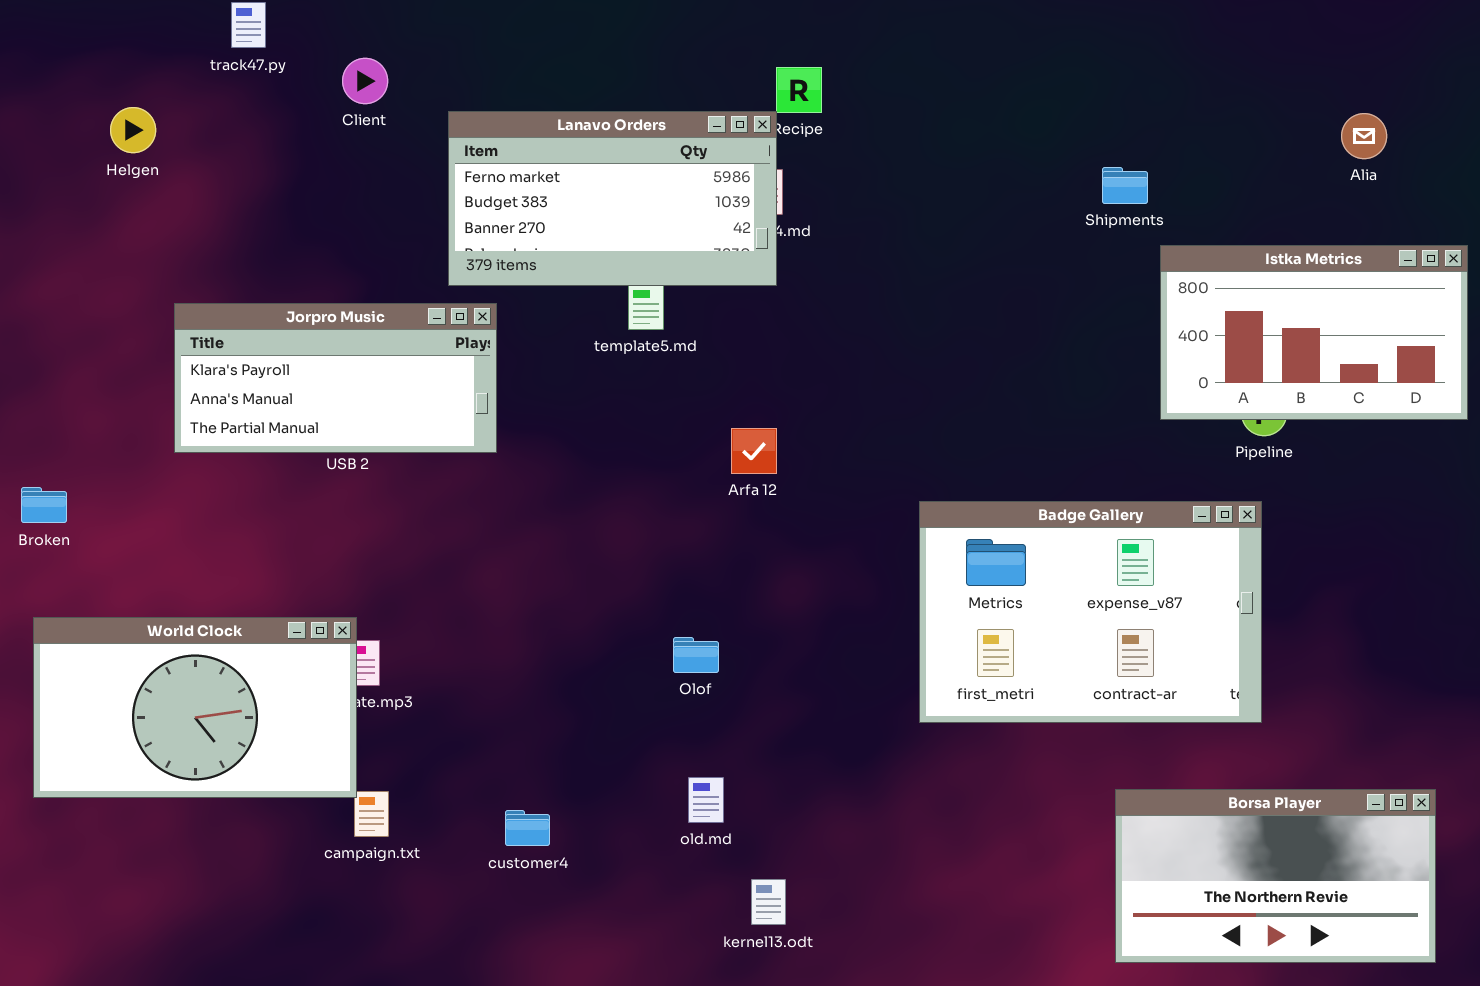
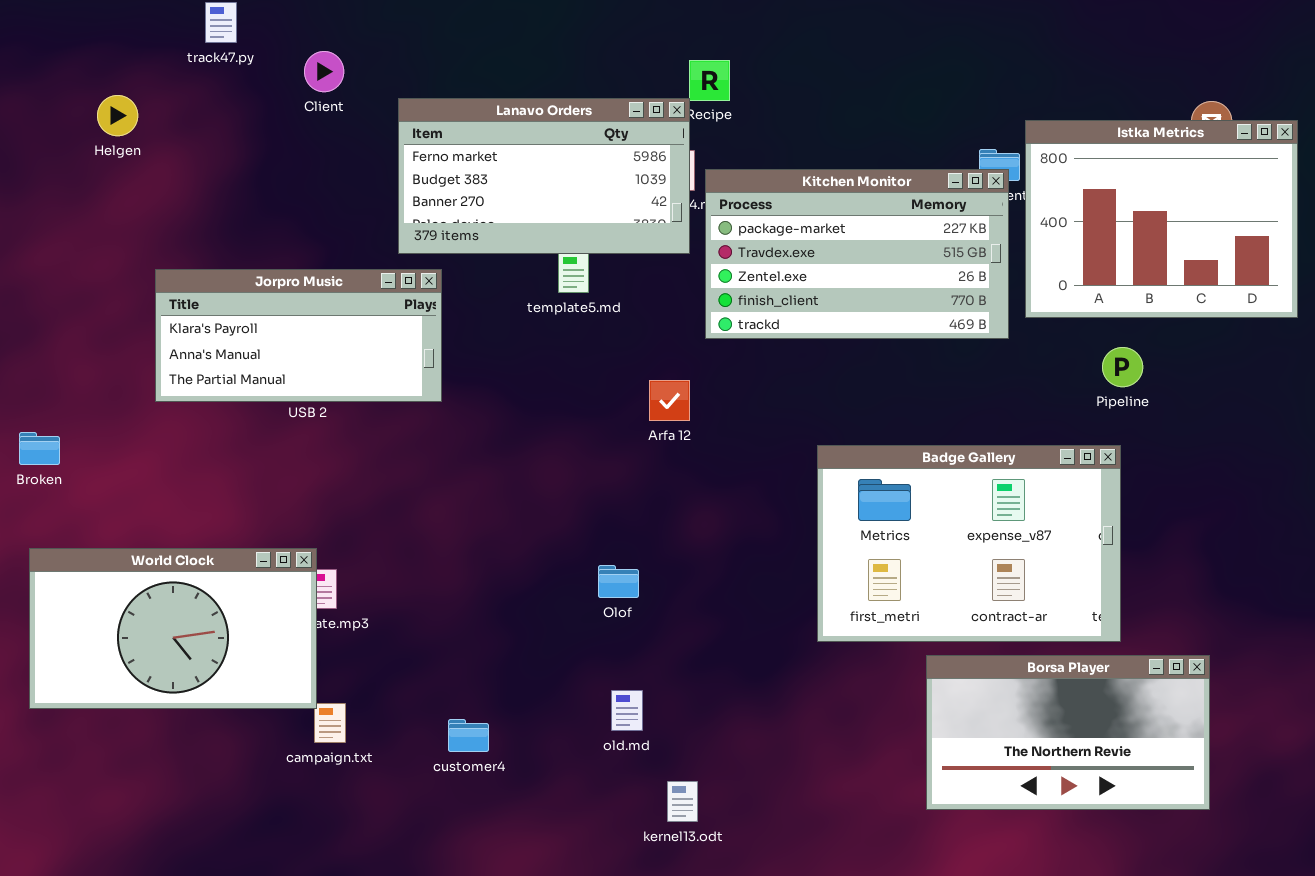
Kitchen Monitor: none -> [705,169,1009,339], opened
Istka Metrics: [1160,245,1468,420] -> [1025,120,1298,318], moved, resized
Borsa Player: [1115,789,1436,963] -> [926,655,1210,810], moved

